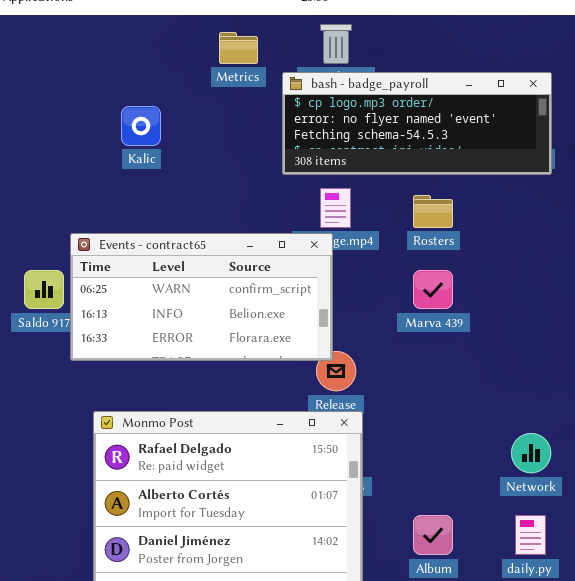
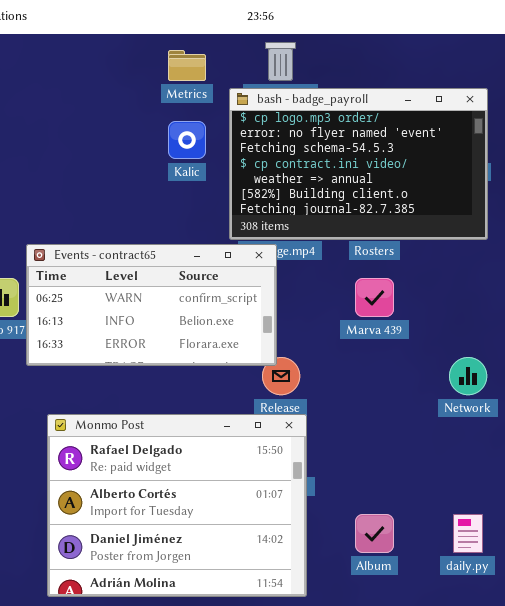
bash - badge_payroll: [282,72,552,175] -> [229,88,488,240], resized
Kalic: [121,106,161,146] -> [168,121,206,159], moved
Network: [511,433,551,473] -> [449,357,487,395], moved

